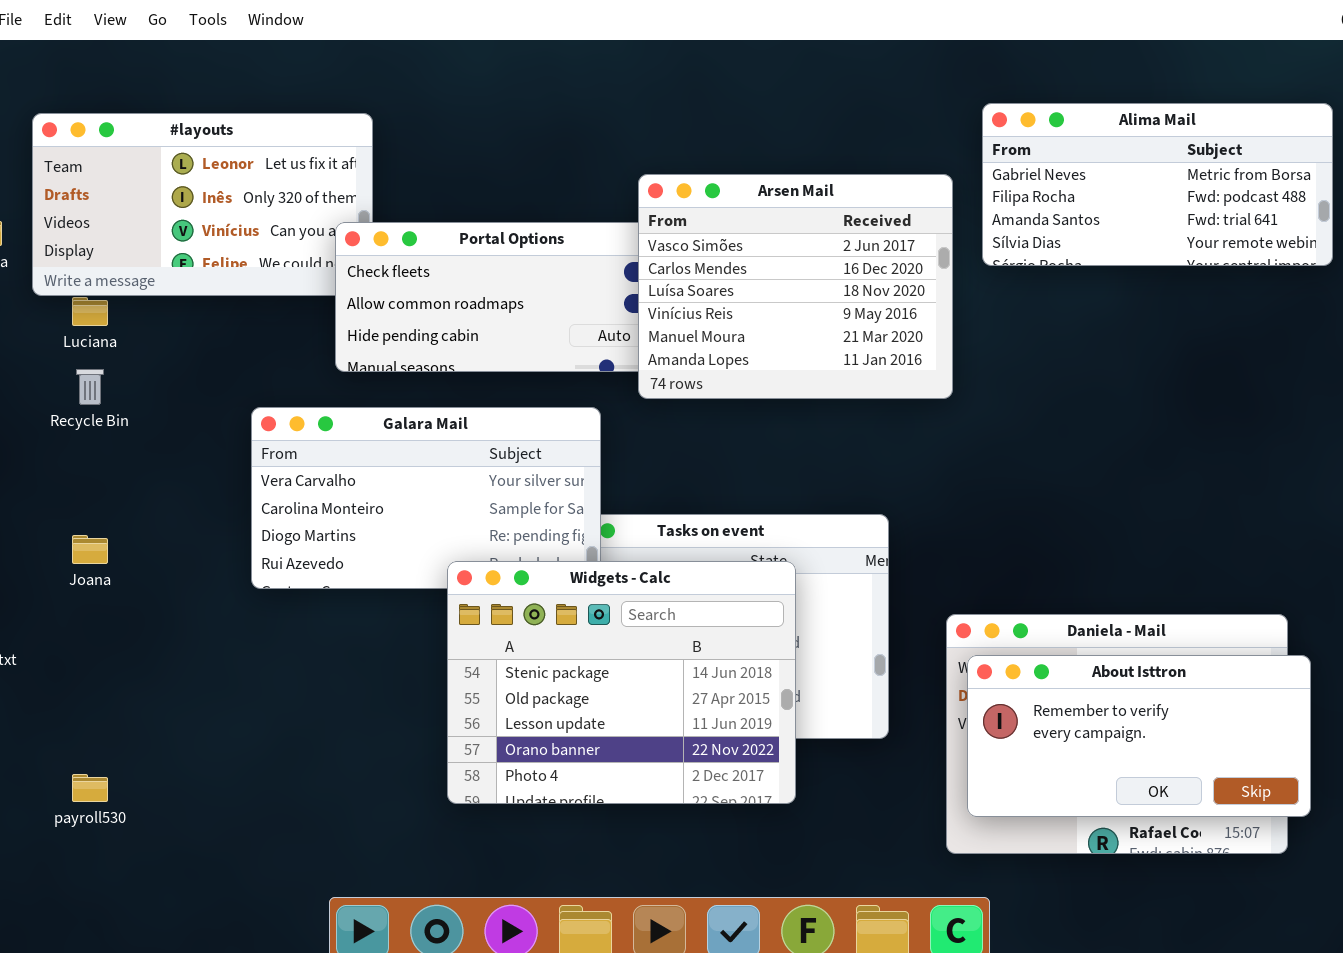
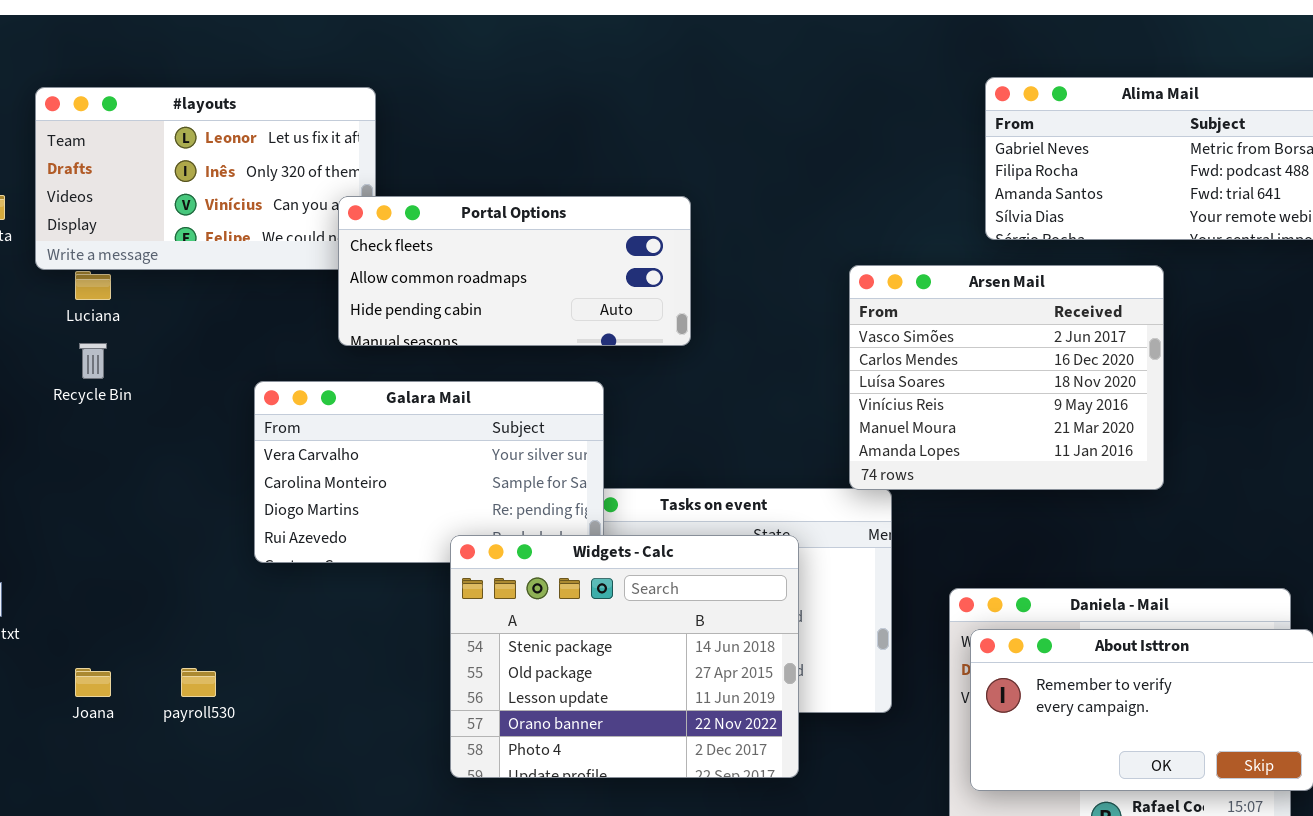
Arsen Mail: [638,174,953,399] -> [849,265,1164,490], moved
Joana: [72,535,108,564] -> [75,668,111,697], moved
payroll530: [72,774,108,802] -> [181,668,216,697], moved

